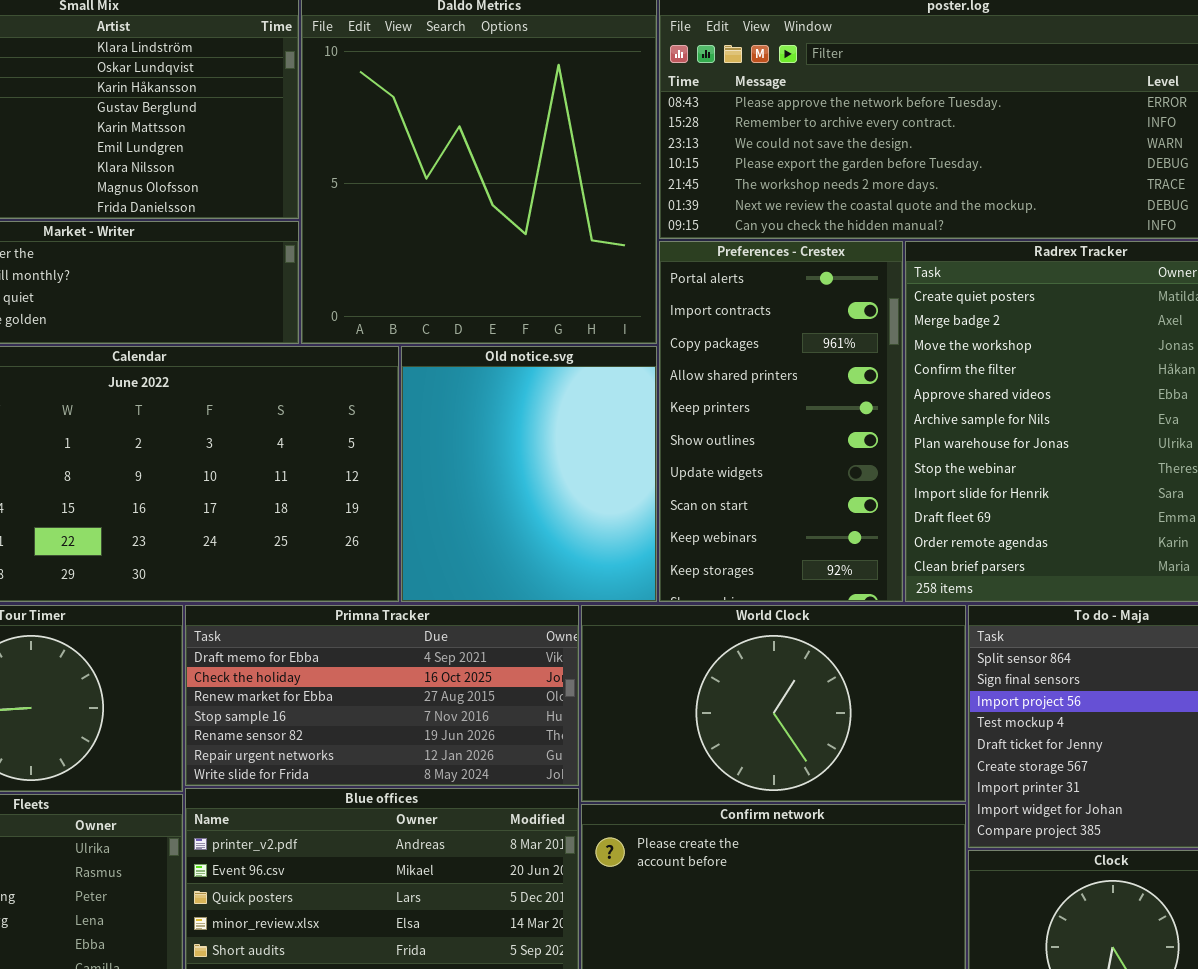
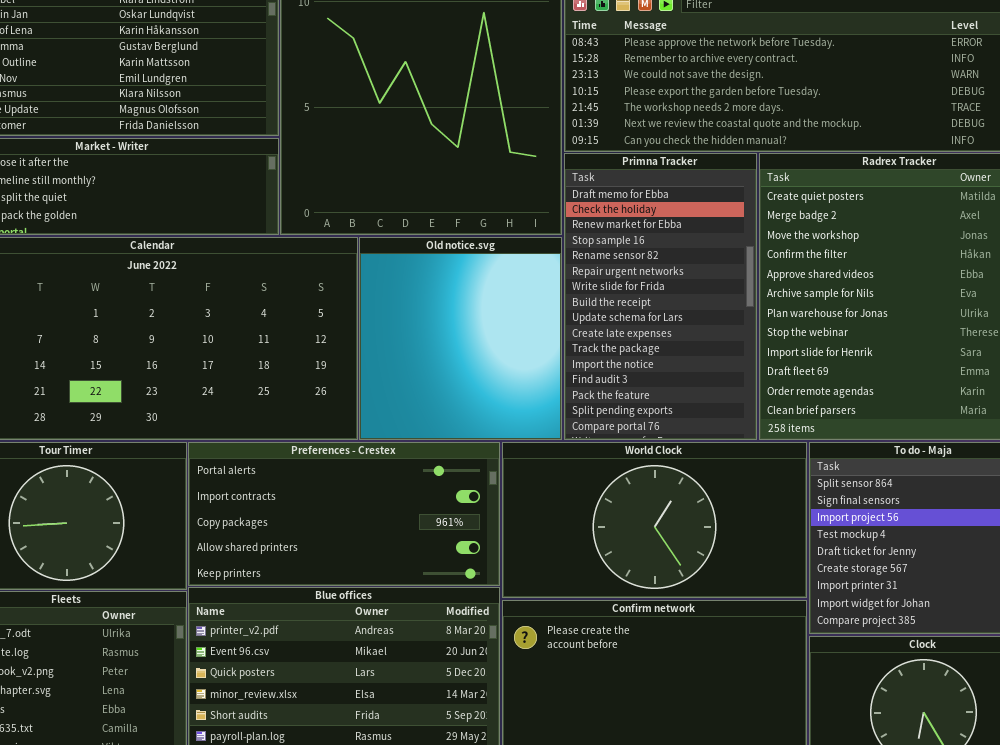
Preferences - Crestex: [659,241,903,602] -> [188,442,500,586], moved, resized
Primna Tracker: [185,605,579,786] -> [564,153,757,440], moved, resized

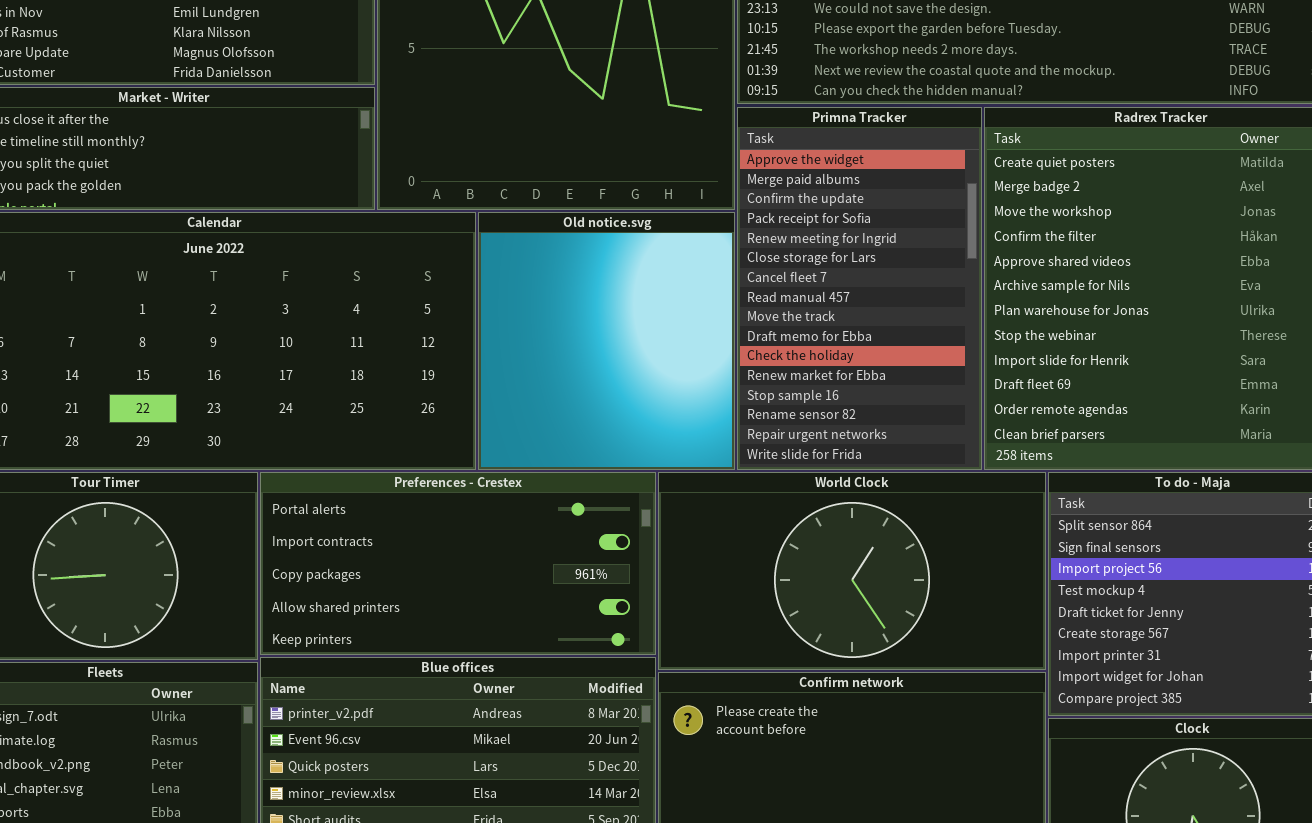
Primna Tracker: [564,153,757,440] -> [737,107,982,470], scrolled up 9 rows

